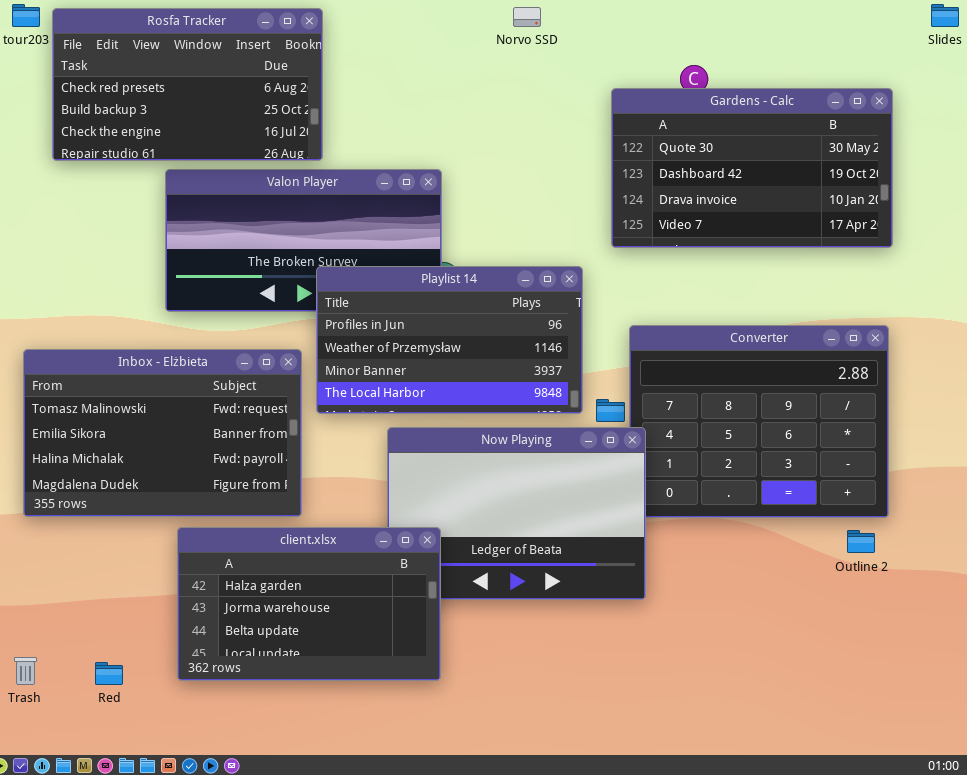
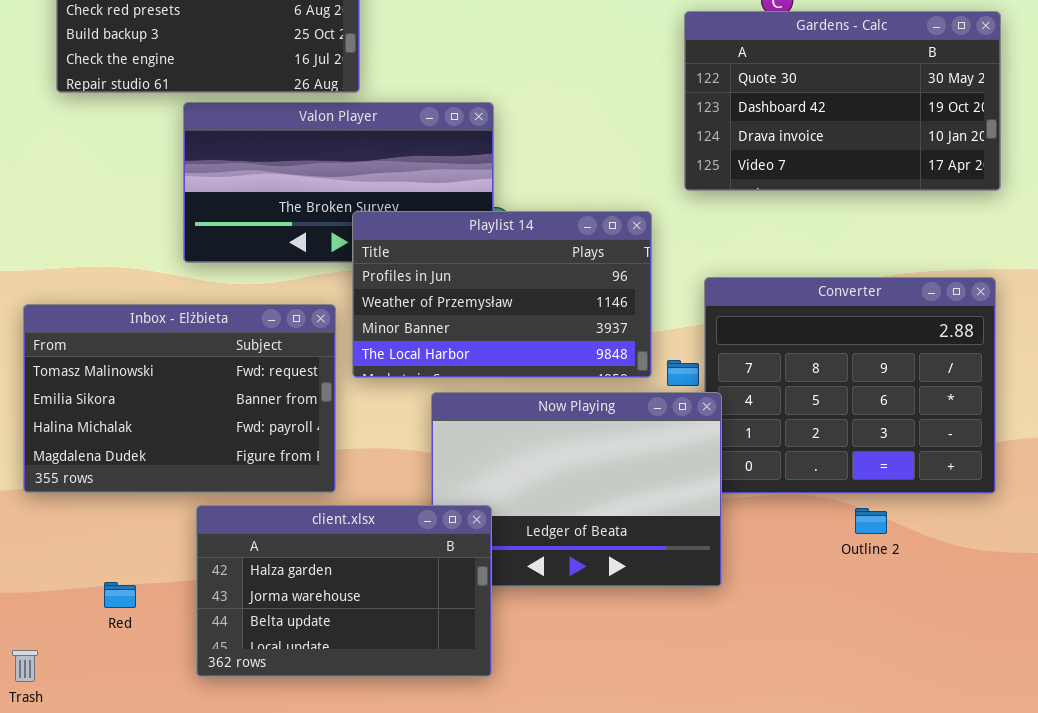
Outline 2: [847,530,875,553] -> [855,508,887,534], moved
Red: [95,662,123,685] -> [104,582,136,608], moved

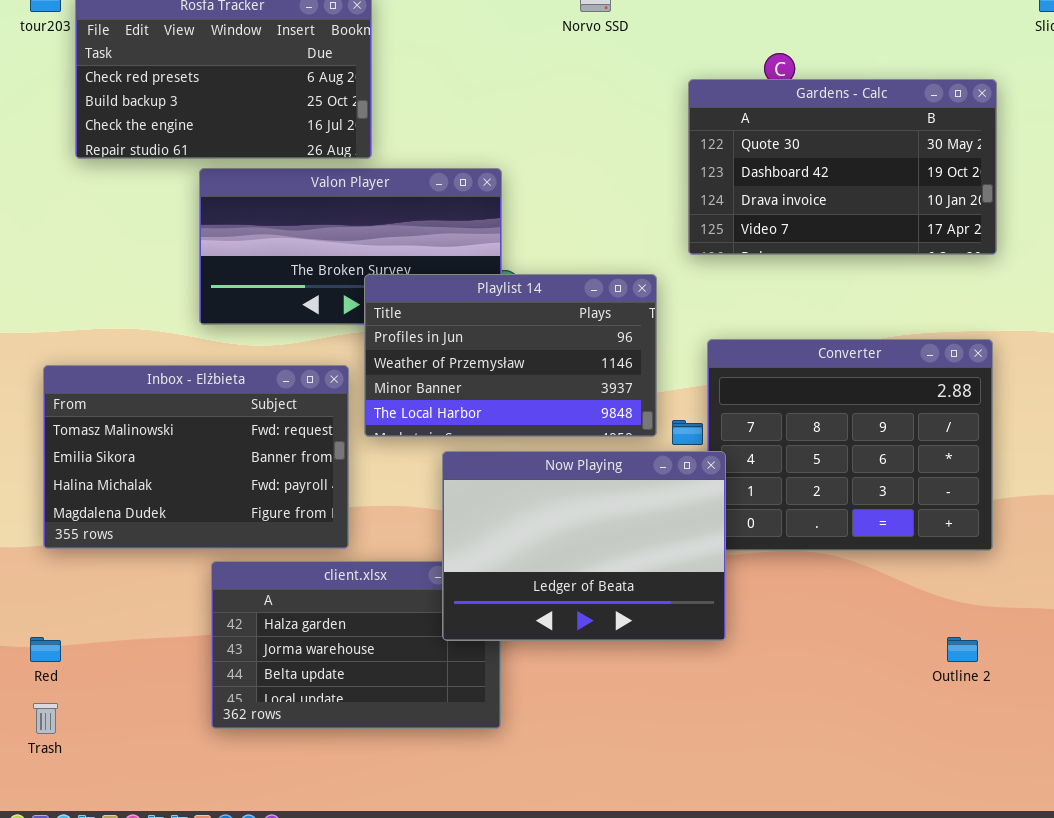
Now Playing: [431,392,722,587] -> [442,451,726,641], raised
Outline 2: [855,508,887,534] -> [947,637,978,662], moved
Red: [104,582,136,608] -> [30,637,61,662], moved

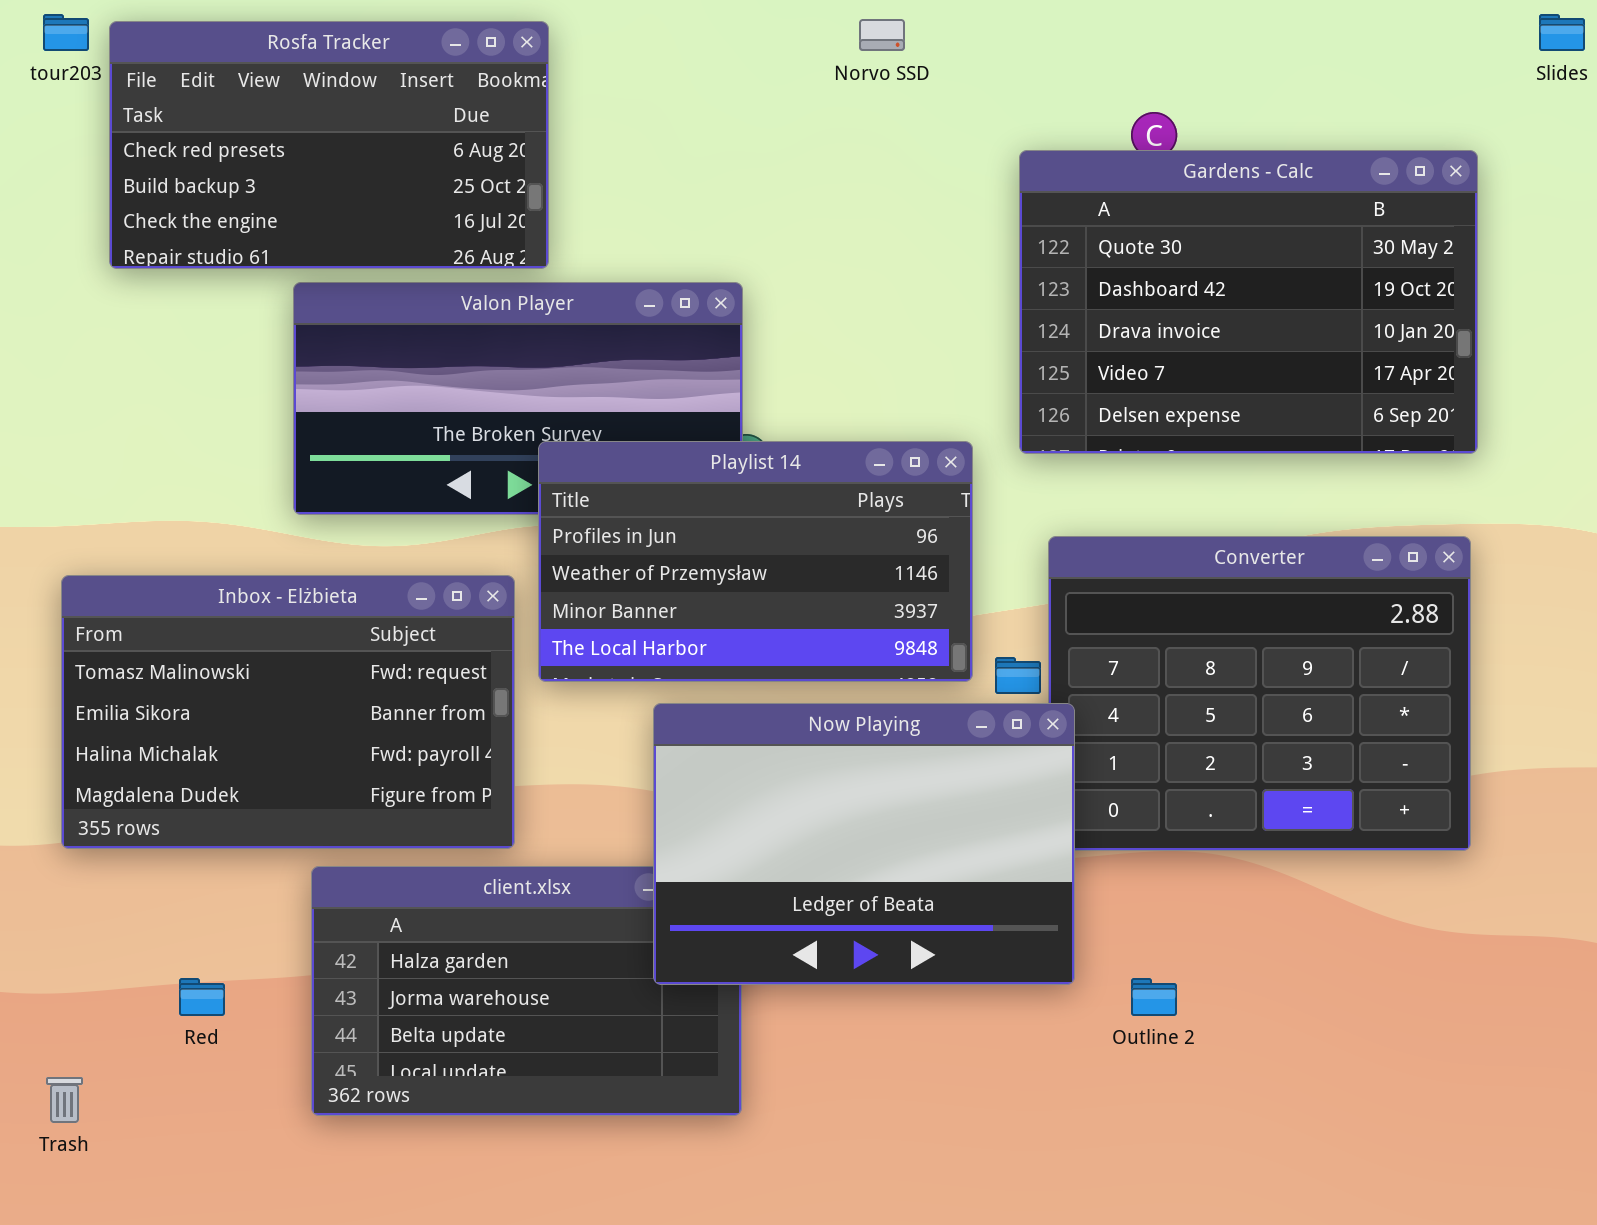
Gardens - Calc: [688,79,997,255] -> [1019,150,1478,454], resized
Red: [30,637,61,662] -> [179,978,225,1016], moved
Outline 2: [947,637,978,662] -> [1131,978,1177,1016], moved

